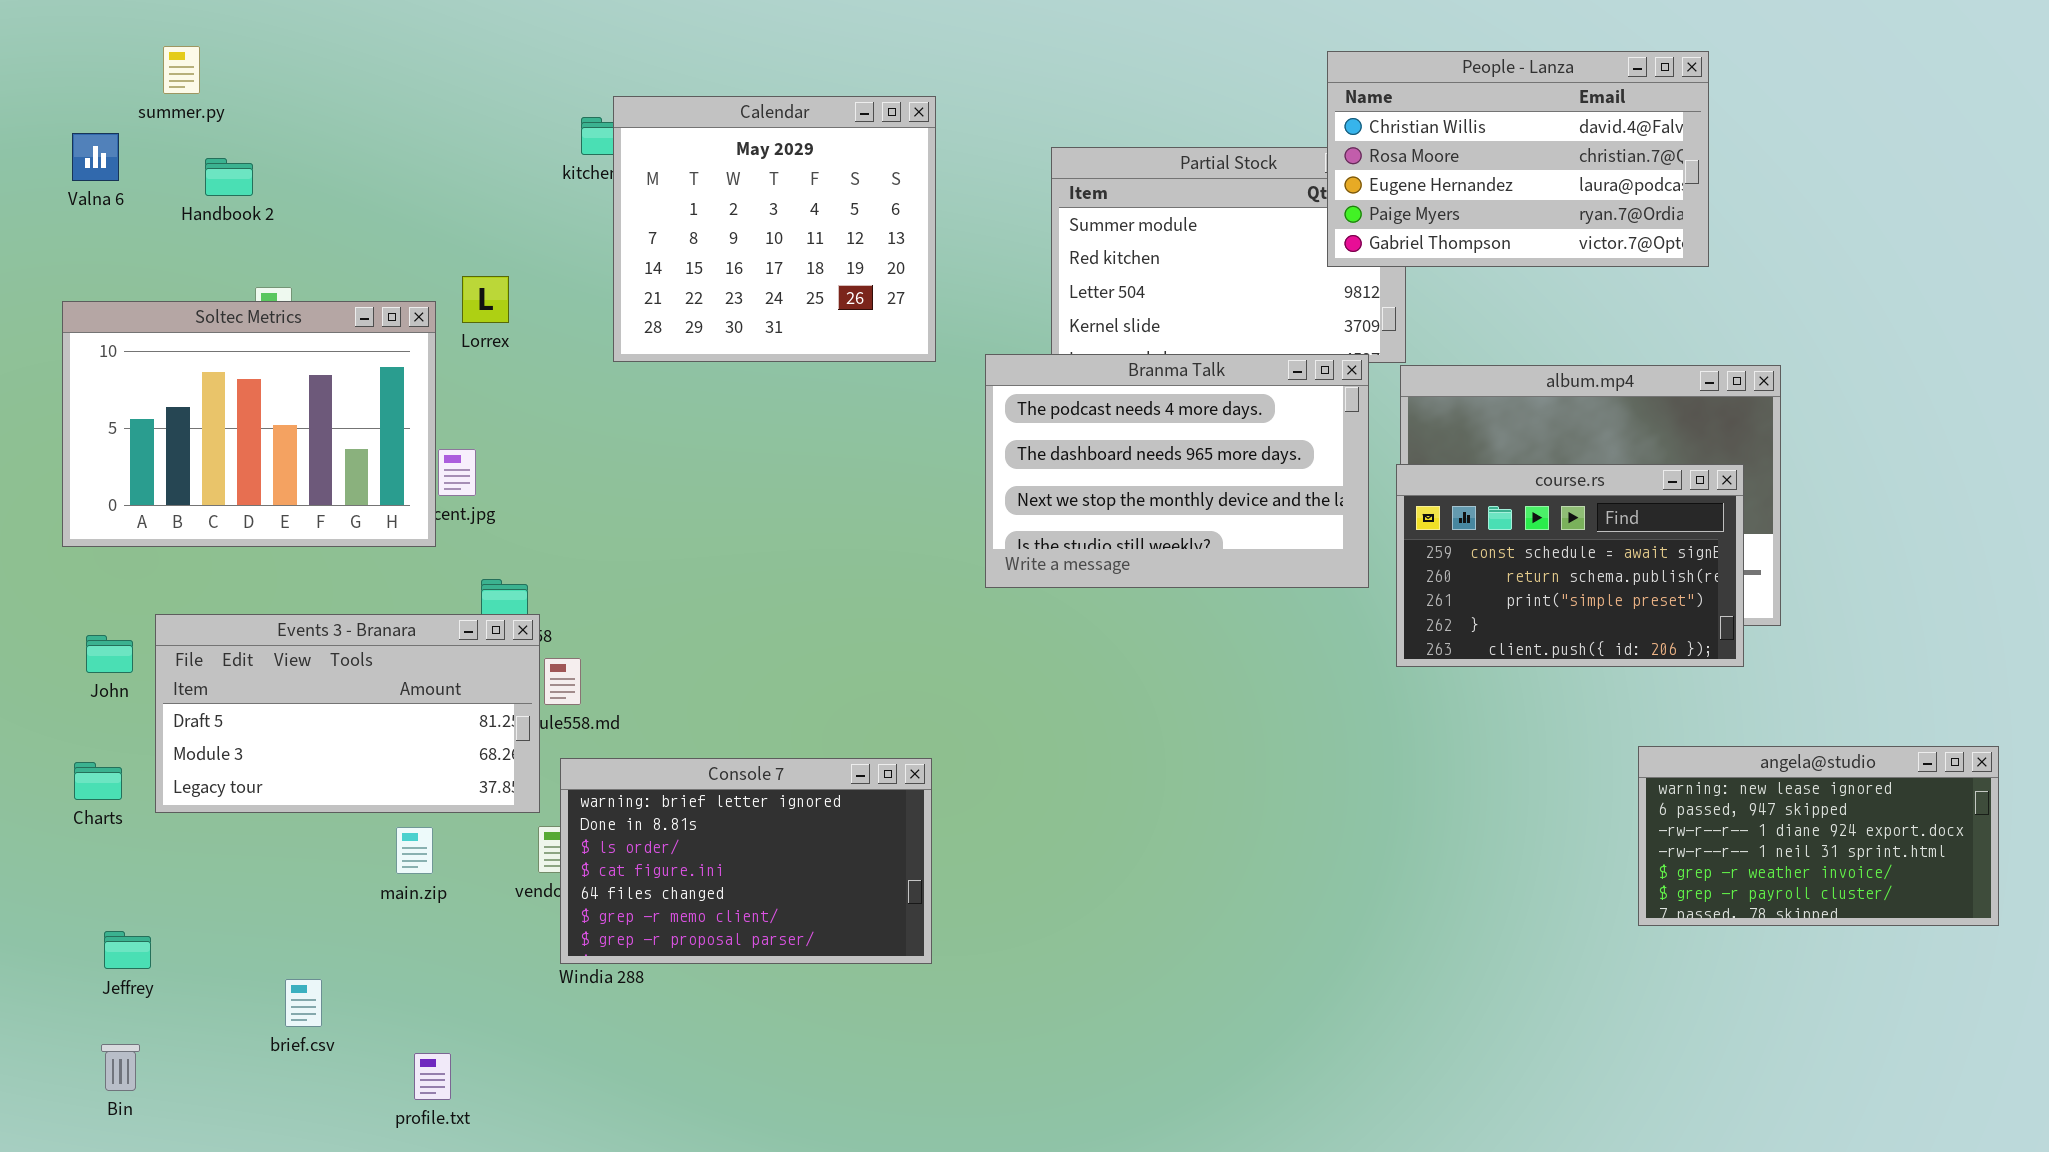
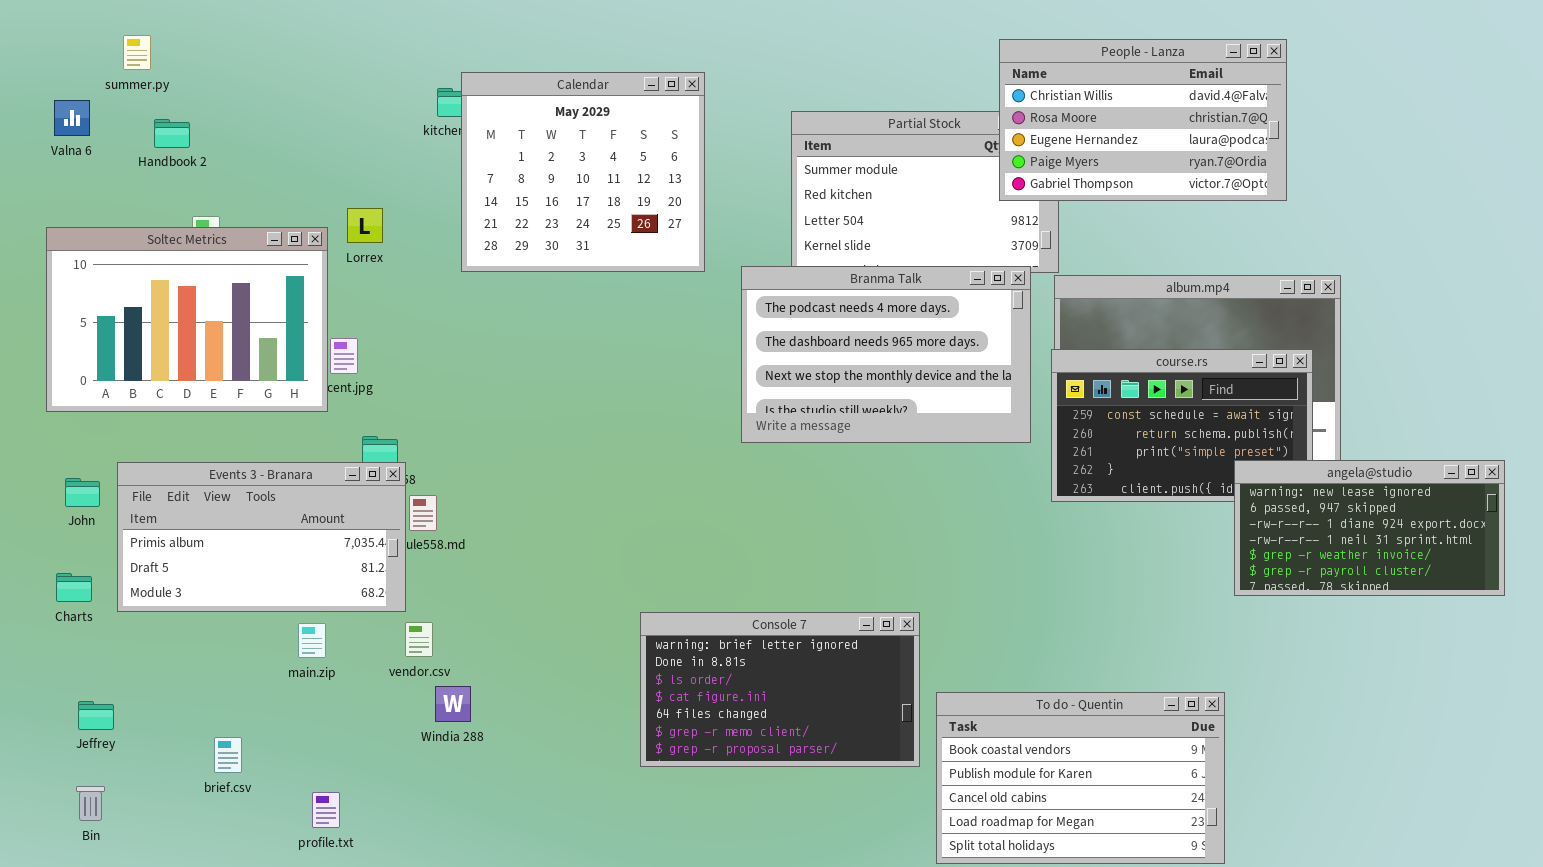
Events 3 - Branara: [155,614,540,813] -> [117,462,406,612], scrolled up 1 row
angela@studio: [1638,746,1999,926] -> [1234,460,1505,596], moved
Console 7: [560,758,932,964] -> [640,612,920,767], moved
To do - Quentin: none -> [936,692,1225,864], opened

